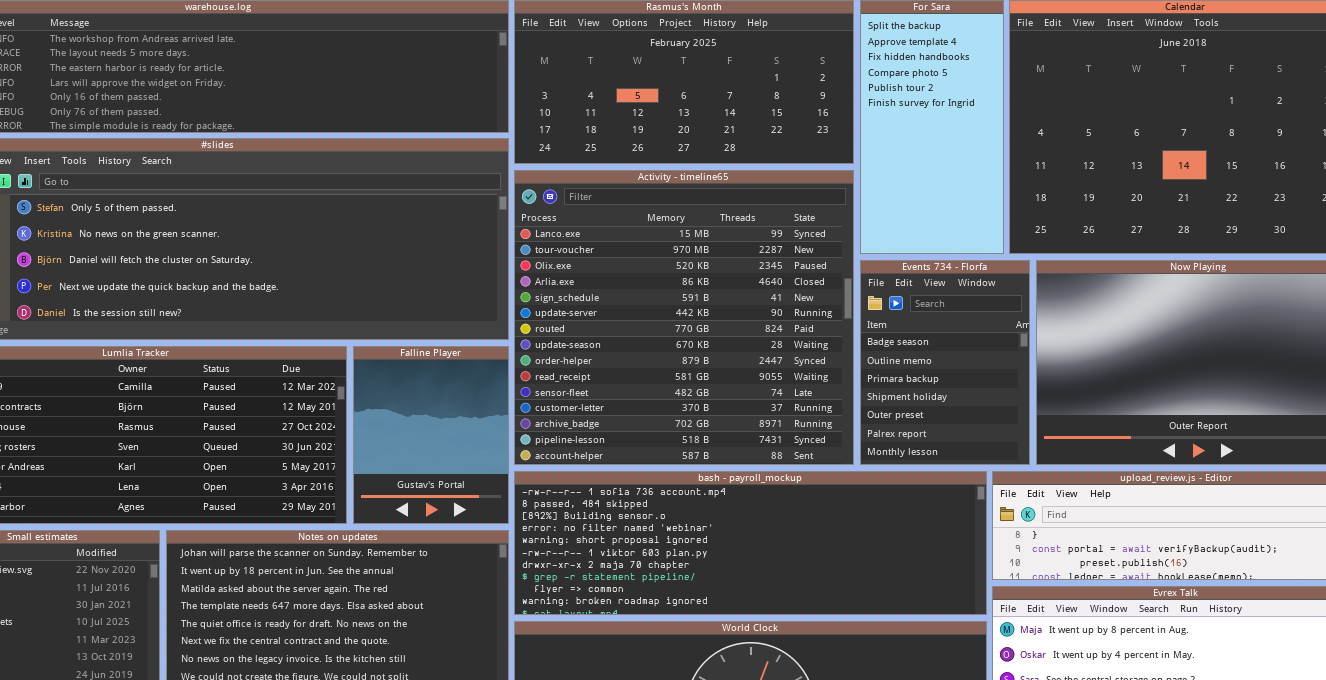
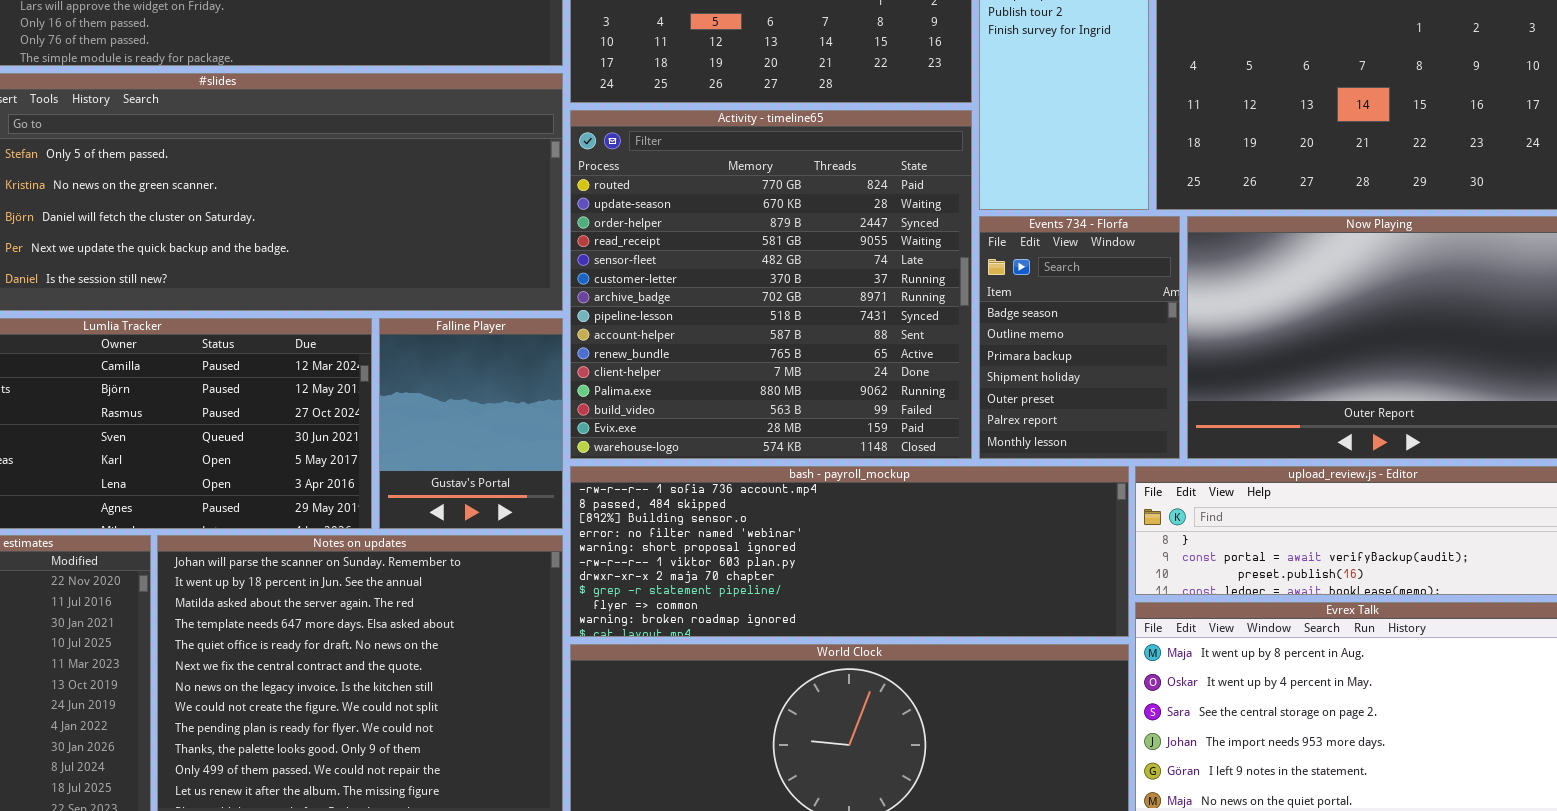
Activity - timeline65: [514,170,854,465] -> [570,110,972,459], scrolled down 6 rows

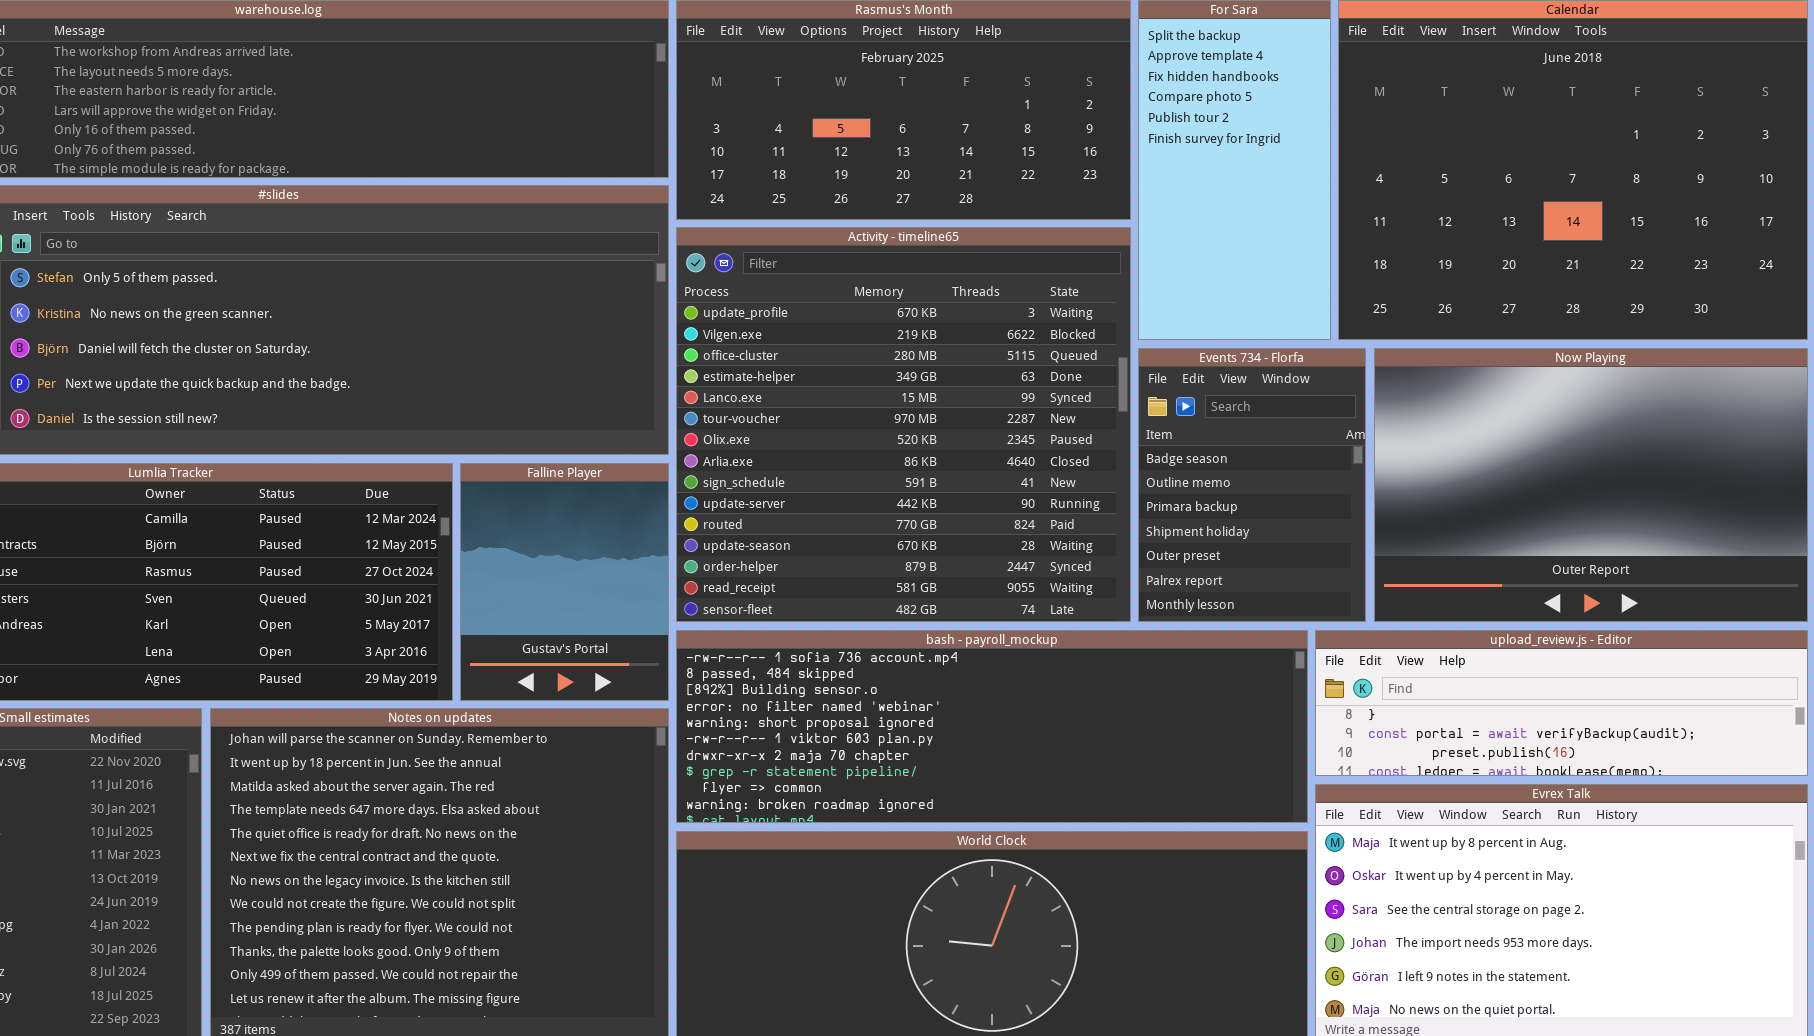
Activity - timeline65: [570,110,972,459] -> [676,227,1131,622], scrolled up 10 rows

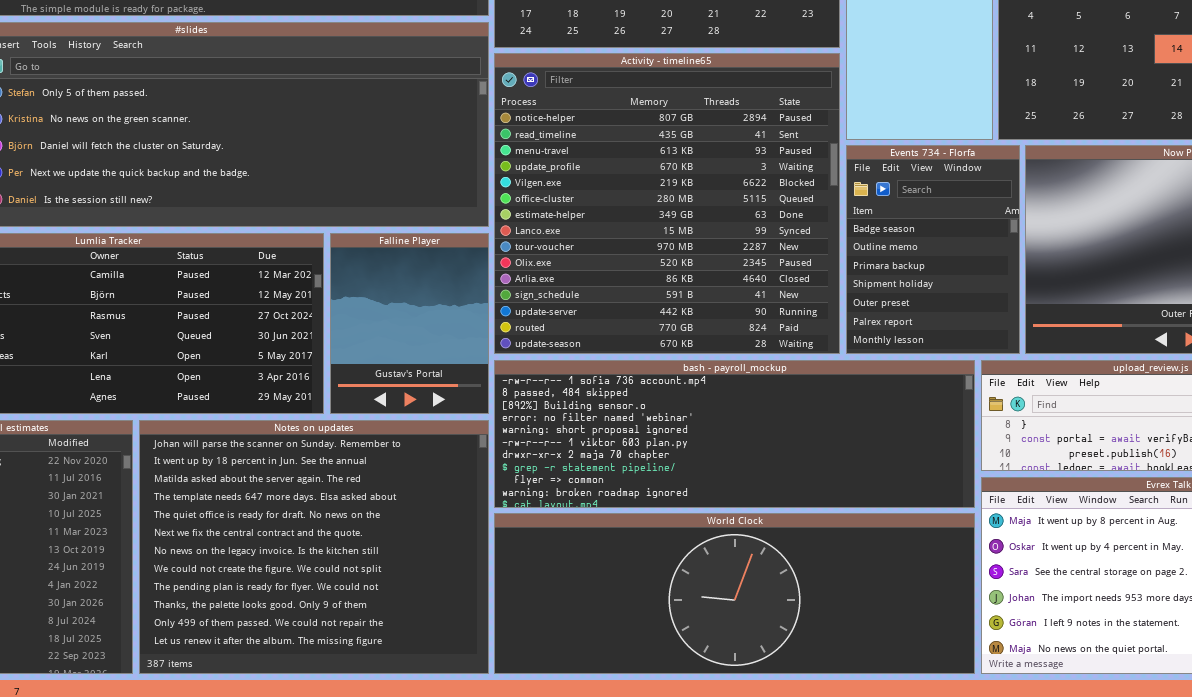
Activity - timeline65: [676,227,1131,622] -> [494,53,840,354], scrolled up 3 rows

